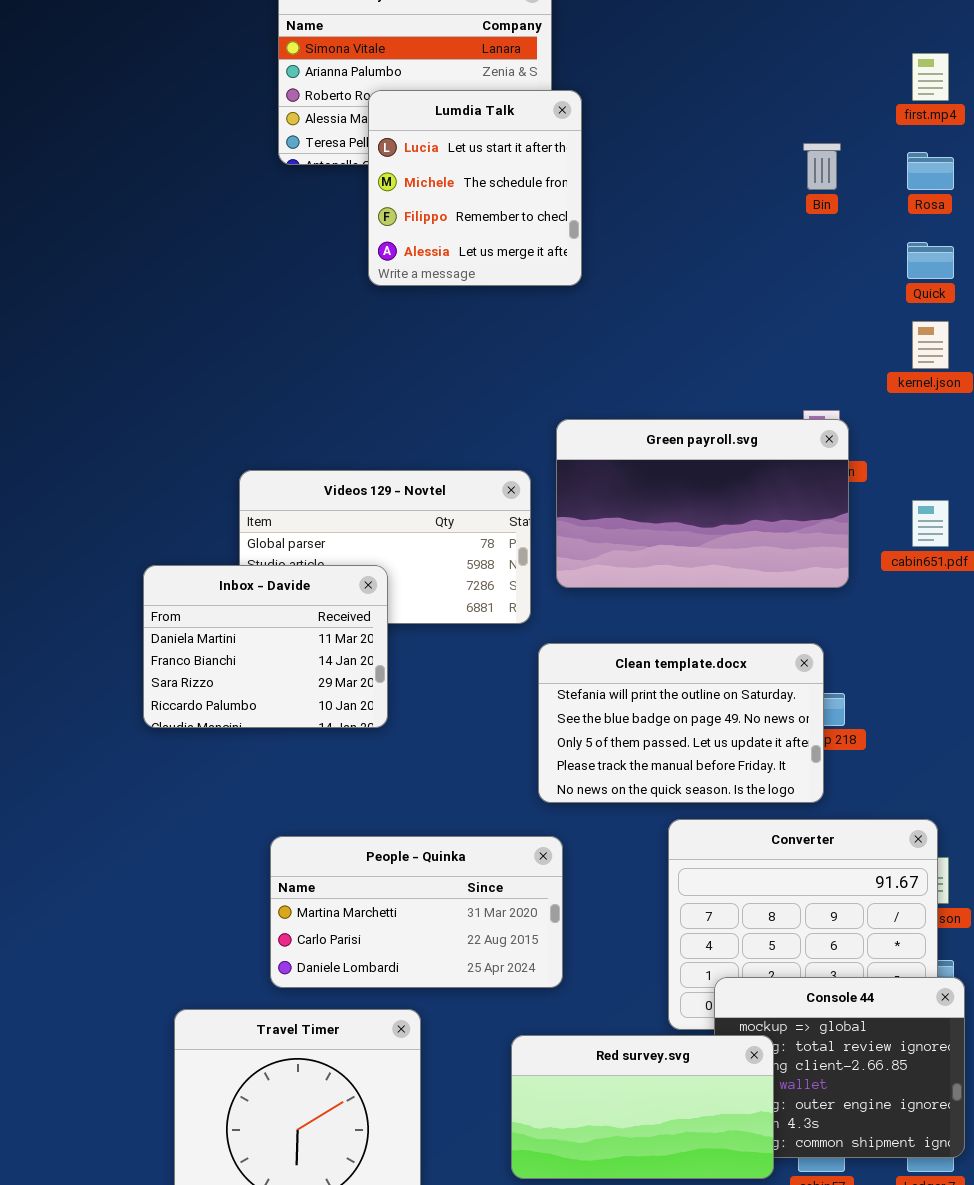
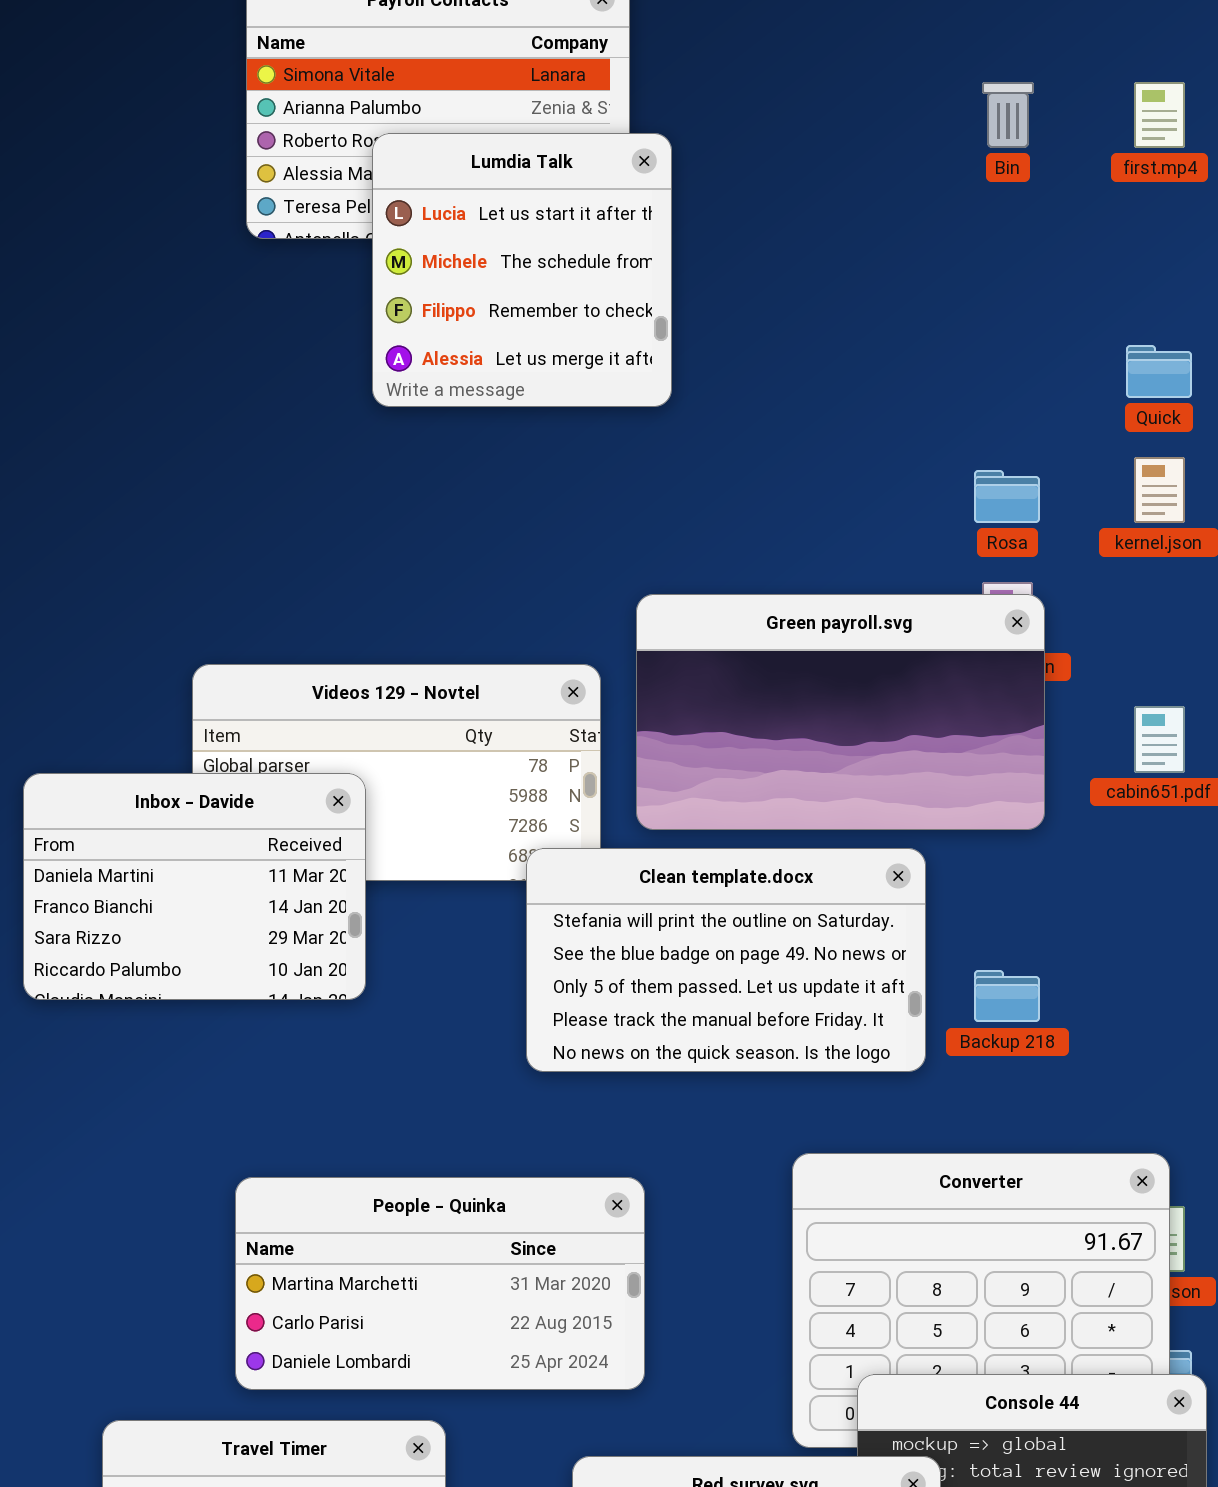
Bin: [803,143,841,190] -> [982,82,1034,148], moved
Rosa: [907,152,954,190] -> [974,470,1040,523], moved
Inbox - Davide: [143,565,388,728] -> [23,773,366,1000], moved
Clean template.docx: [538,643,824,803] -> [526,848,926,1072], moved

